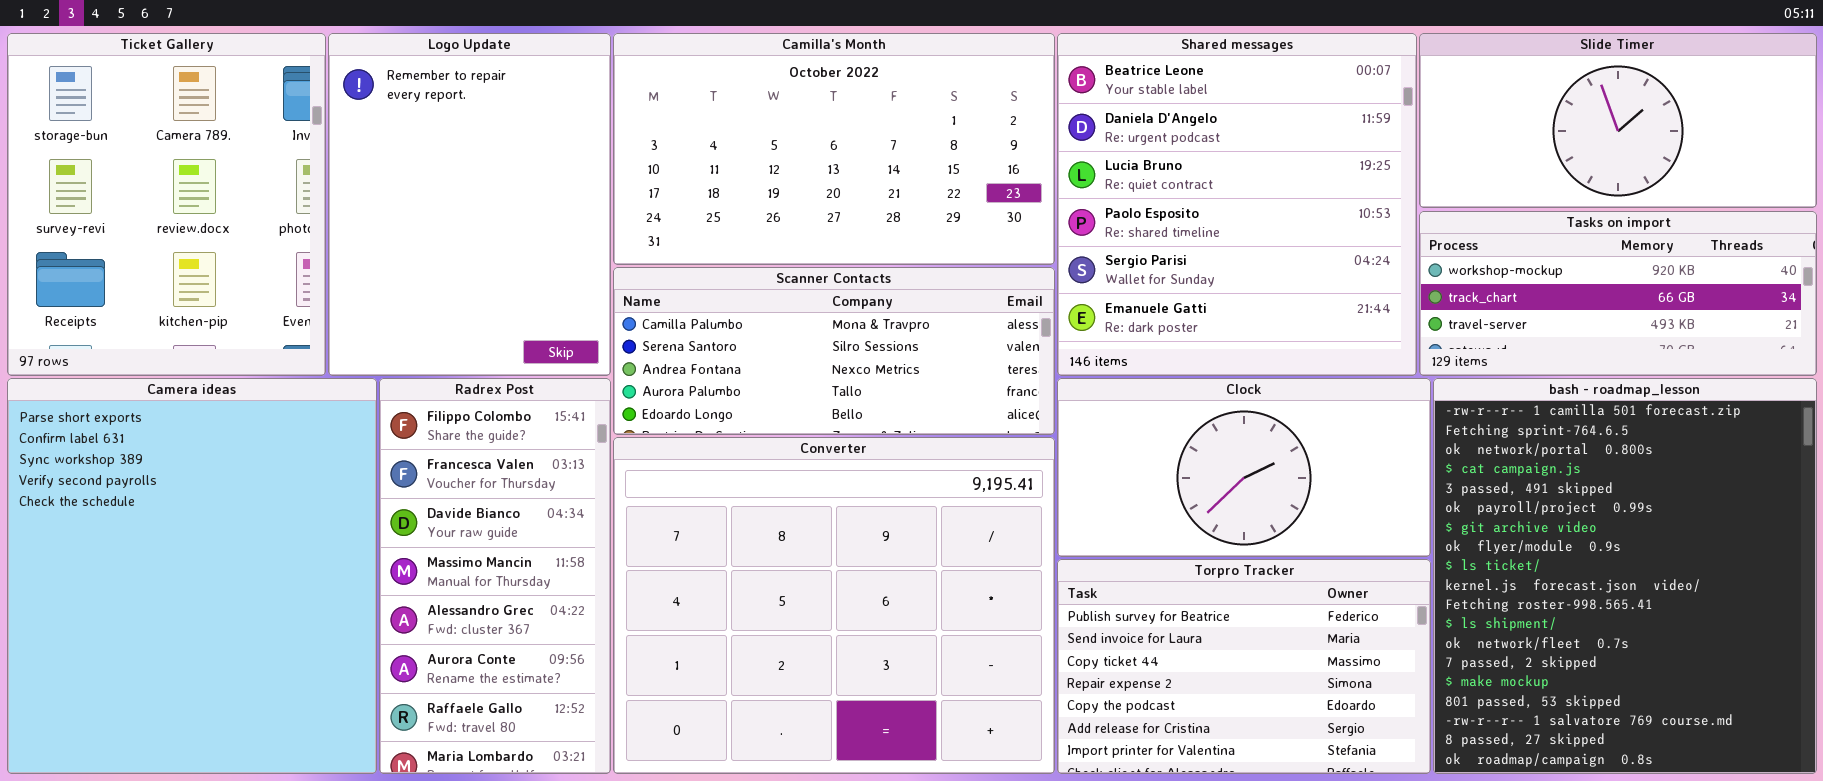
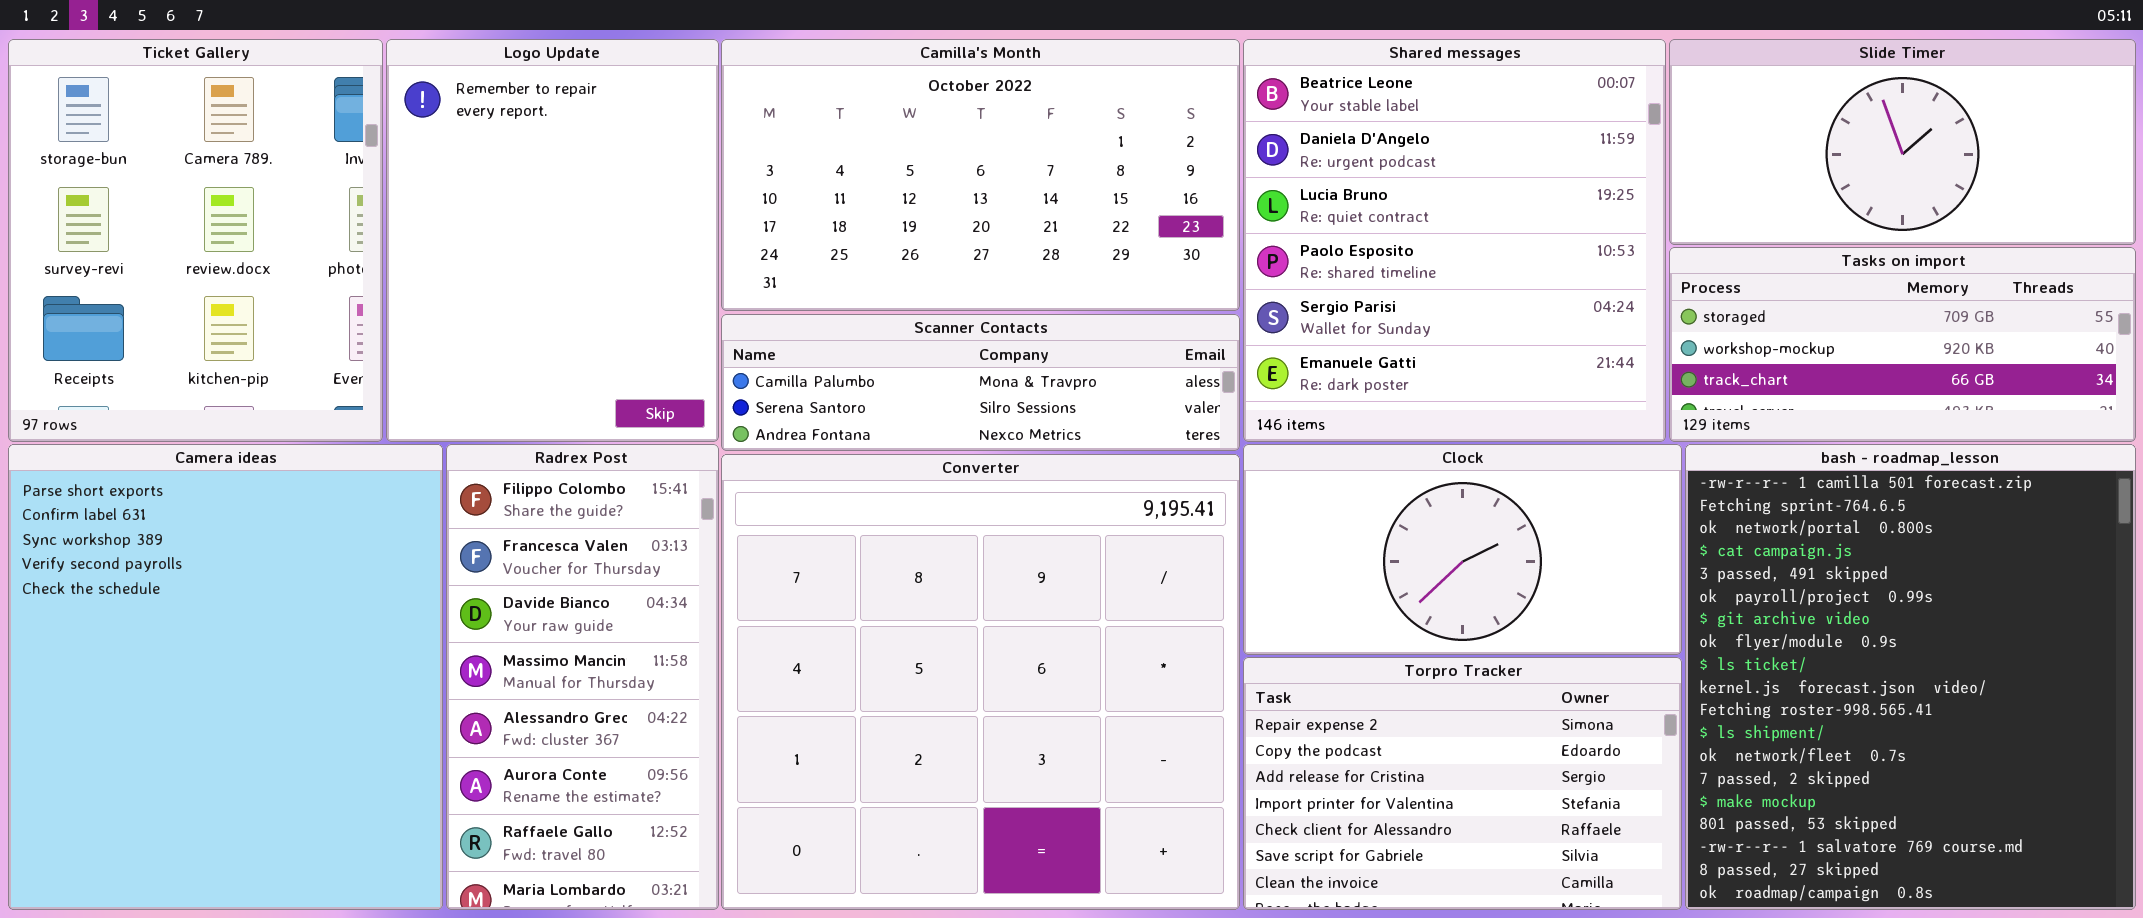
Tasks on import: [1419,211,1817,376] -> [1669,247,2136,442], scrolled up 1 row
Scanner Contacts: [613,267,1055,435] -> [721,314,1240,451], resized
Converter: [613,437,1055,774] -> [721,454,1240,910], resized
Torpro Tracker: [1057,559,1431,774] -> [1243,657,1682,910], scrolled down 3 rows

